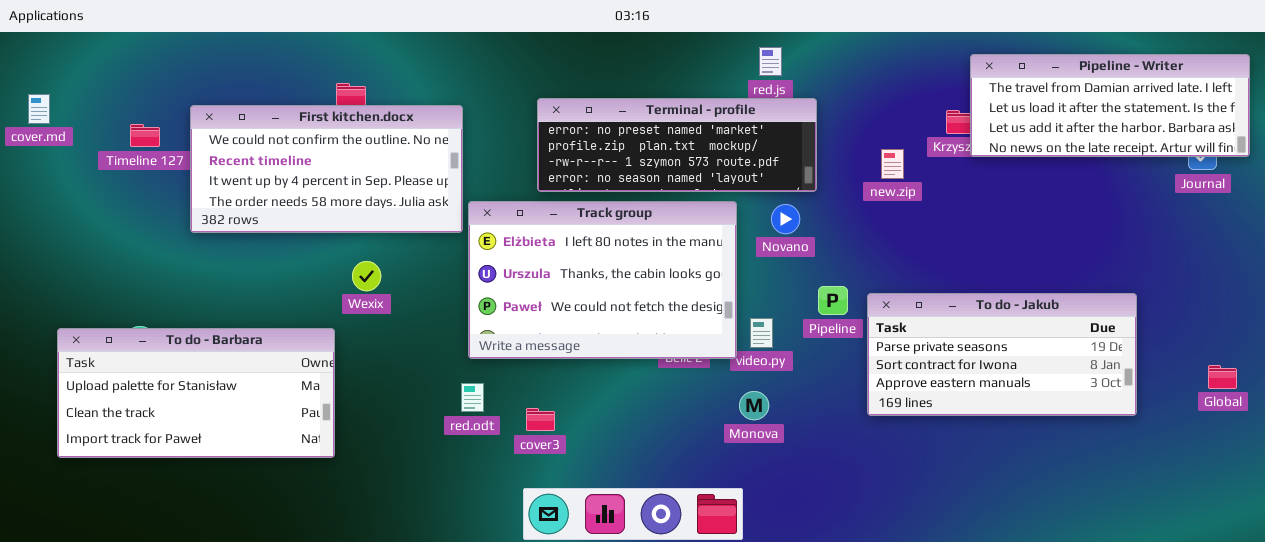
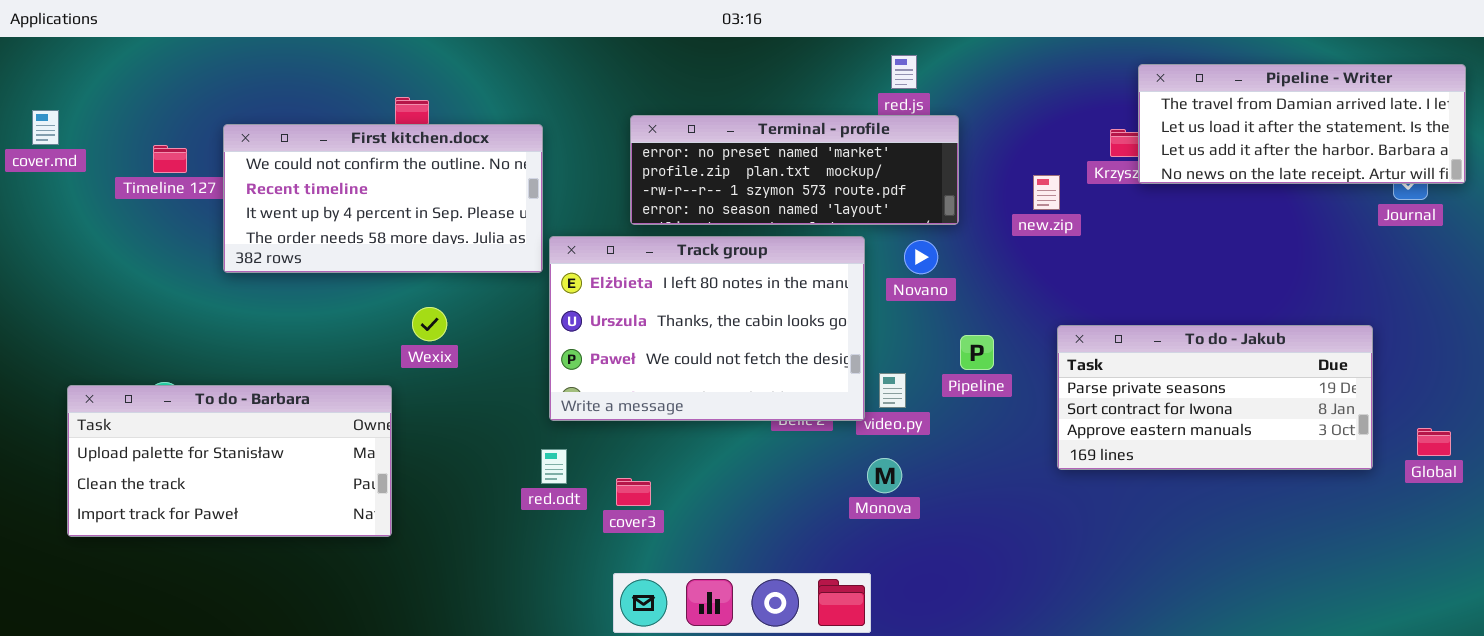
To do - Jakub: [867,293,1137,416] -> [1057,325,1373,470], moved

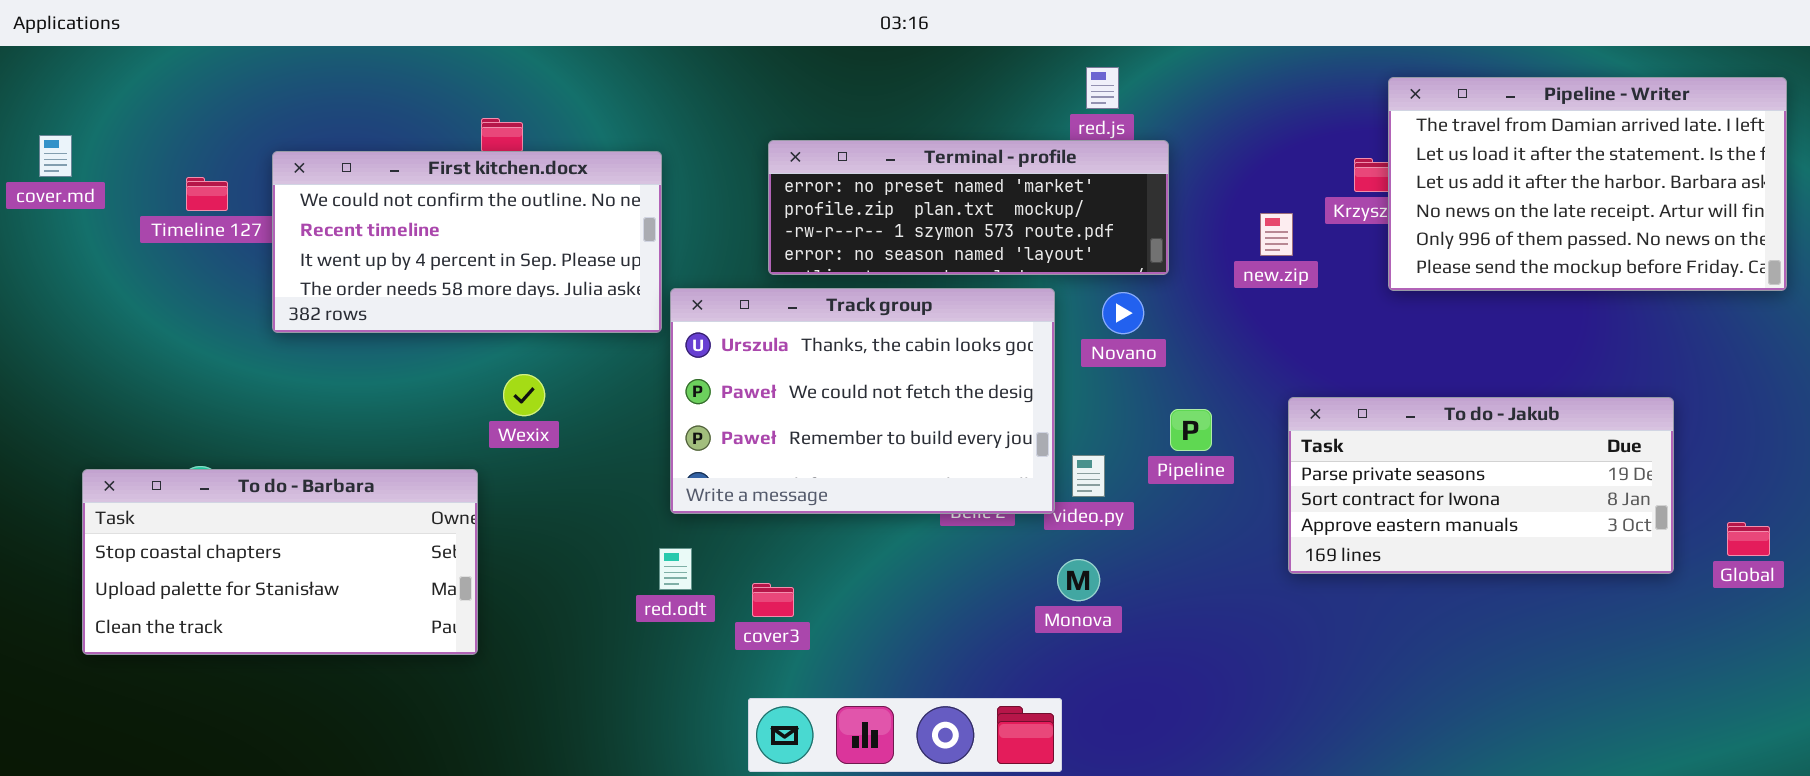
Pipeline - Writer: [1138,64,1466,184] -> [1388,77,1787,291], resized
Track group: [549,236,865,421] -> [670,288,1055,514], scrolled down 1 row
To do - Barbara: [67,385,392,537] -> [82,469,478,655], scrolled up 1 row

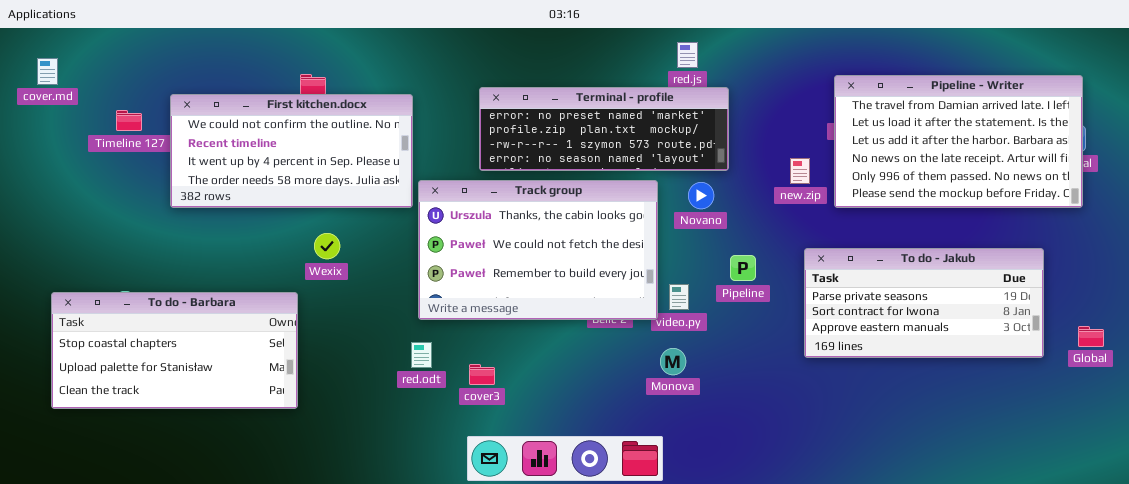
Pipeline - Writer: [1388,77,1787,291] -> [834,75,1083,208], moved
cover.md: [39,135,72,177] -> [37,58,58,85], moved
new.zip: [1260,213,1293,256] -> [790,158,810,184], moved

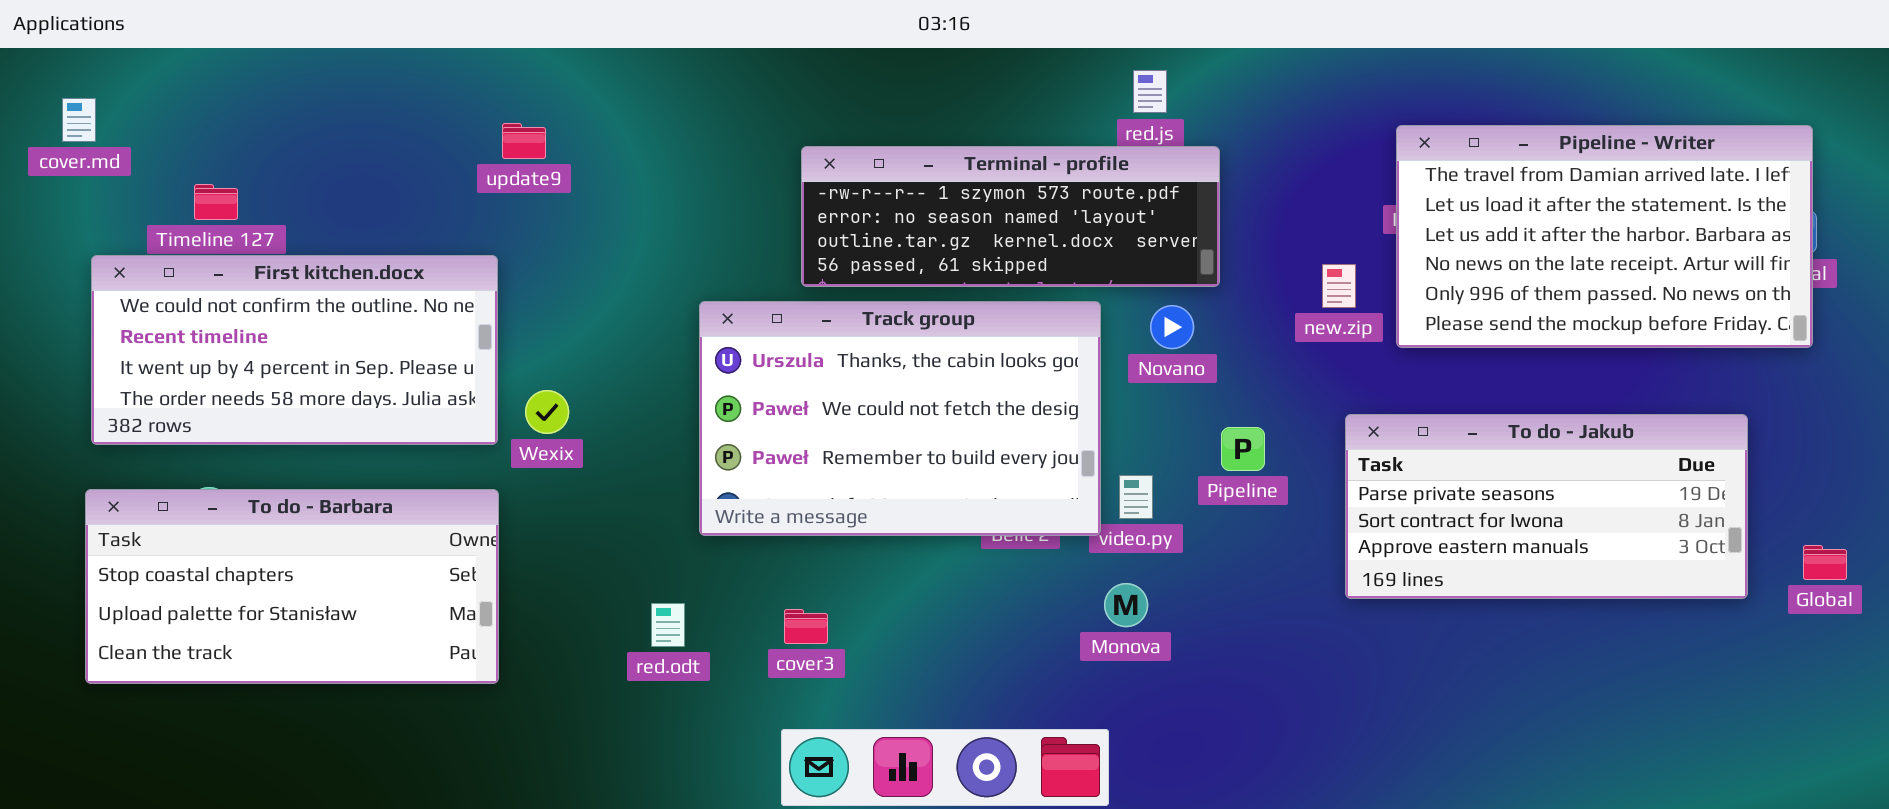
Terminal - profile: [479,87,729,171] -> [801,146,1220,287], scrolled down 2 rows
First kitchen.docx: [170,94,413,208] -> [91,255,498,445], moved
red.odt: [411,342,432,368] -> [651,603,685,647], moved

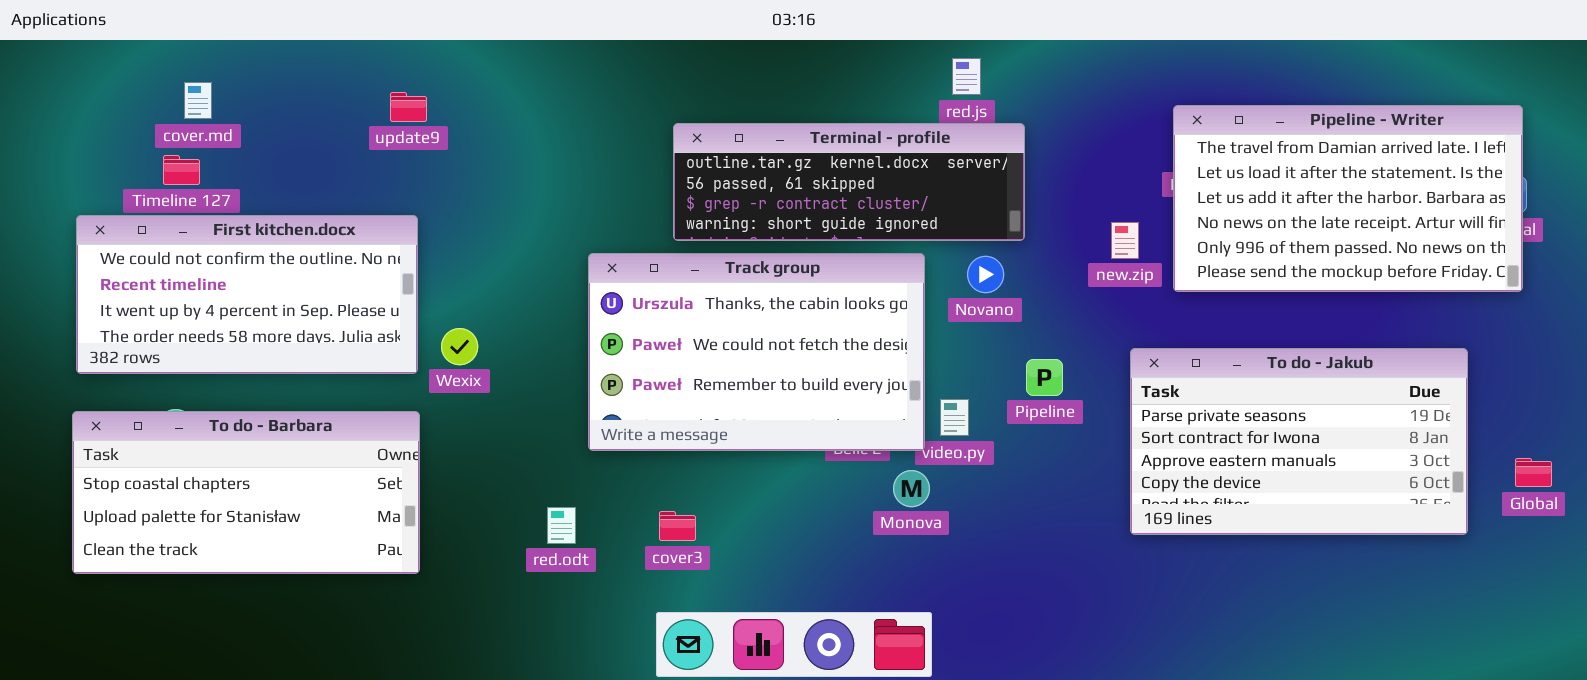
cover.md: [62,98,96,142] -> [184,82,212,119], moved
update9: [502,123,546,159] -> [390,92,427,122], moved
Terminal - profile: [801,146,1220,287] -> [673,123,1025,241], scrolled down 2 rows
To do - Jakub: [1345,414,1748,599] -> [1130,348,1468,535], resized
Monova: [1104,583,1148,627] -> [893,470,930,507], moved

